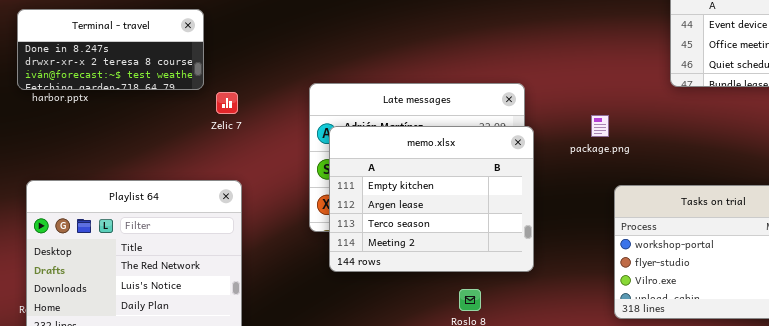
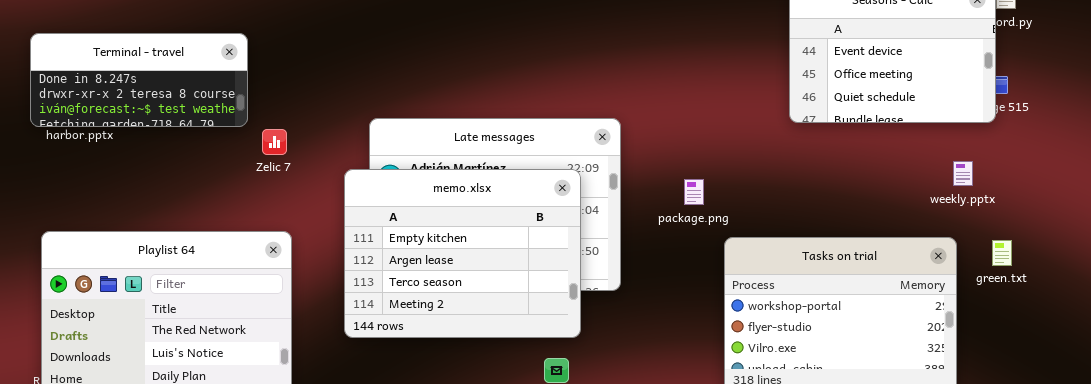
package.png: [591,115,609,137] -> [684,179,704,205], moved
memo.xlsx: [329,126,534,272] -> [344,169,581,338], moved

